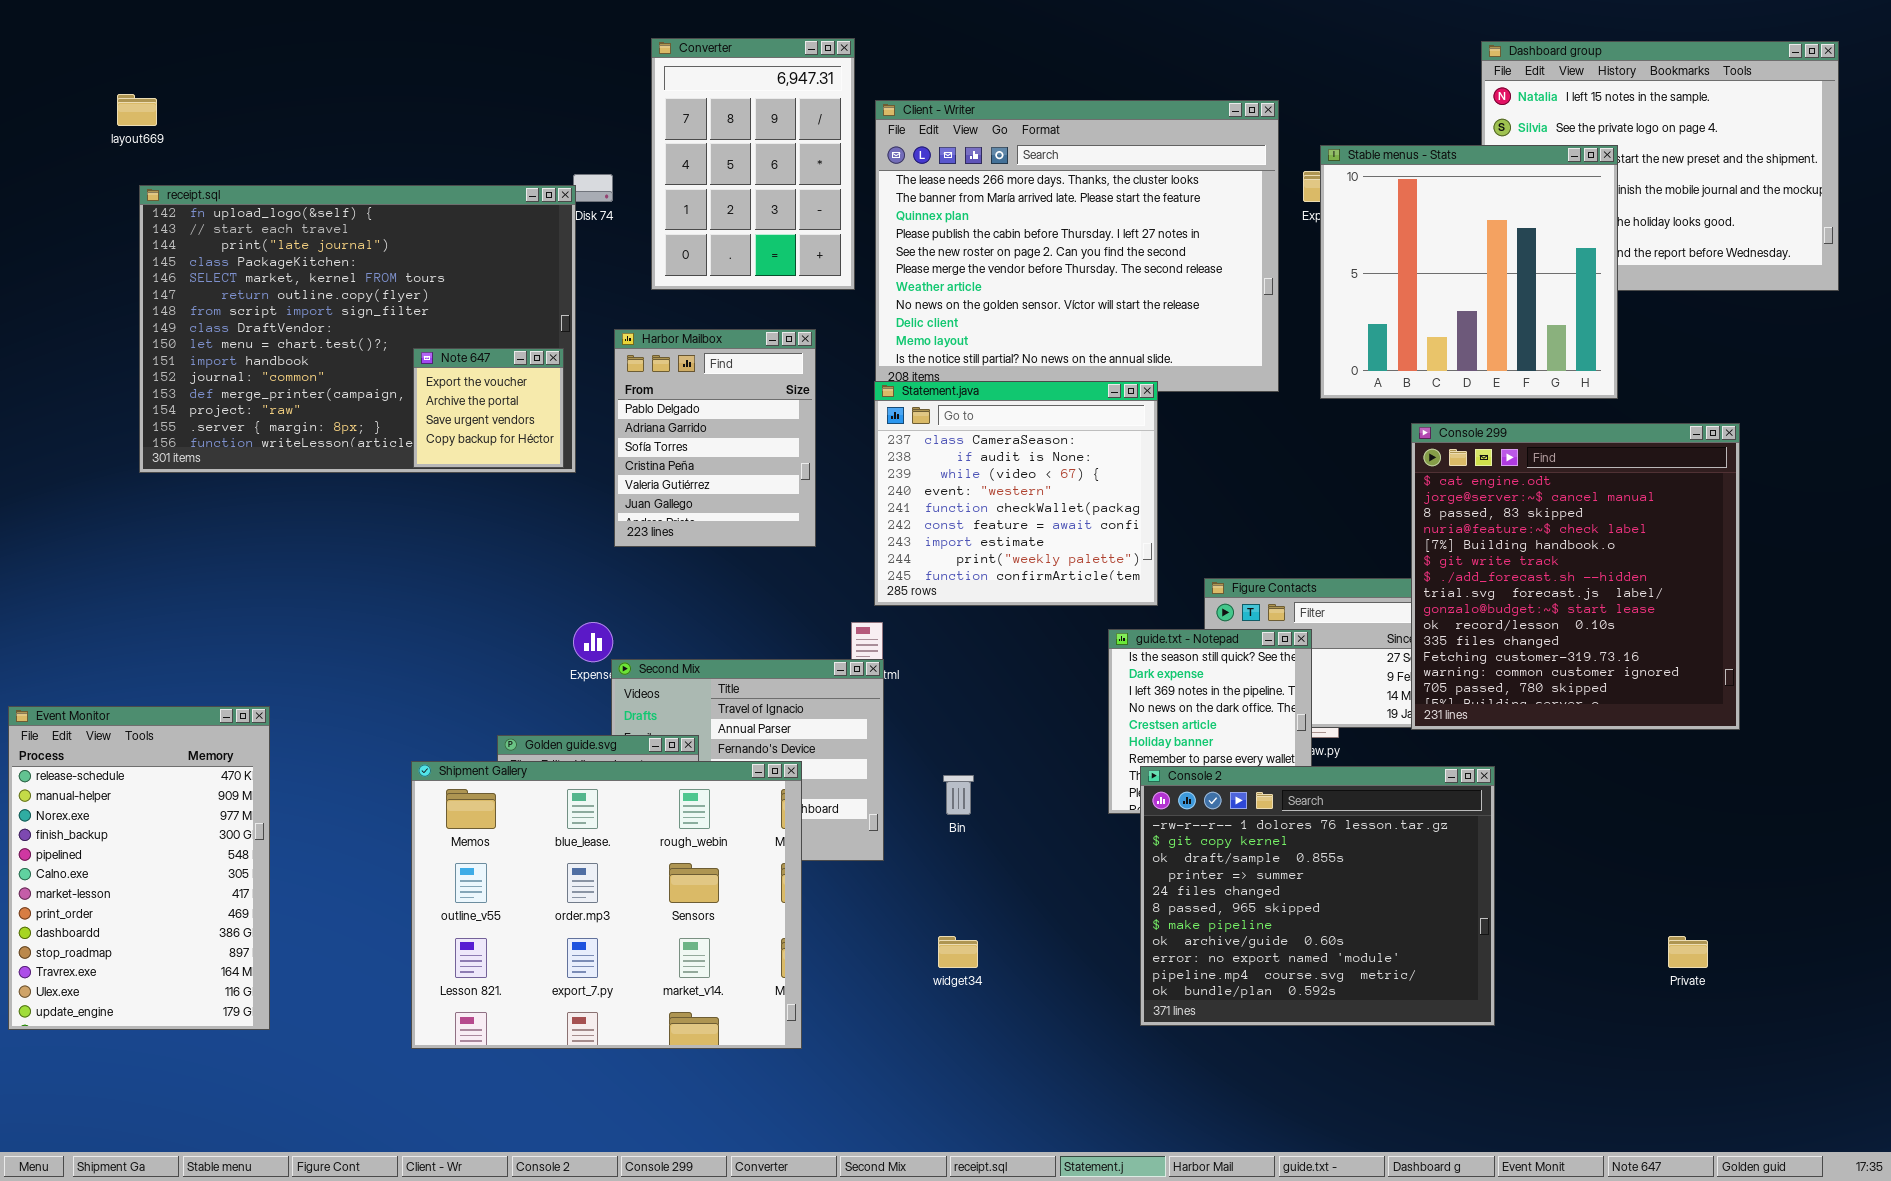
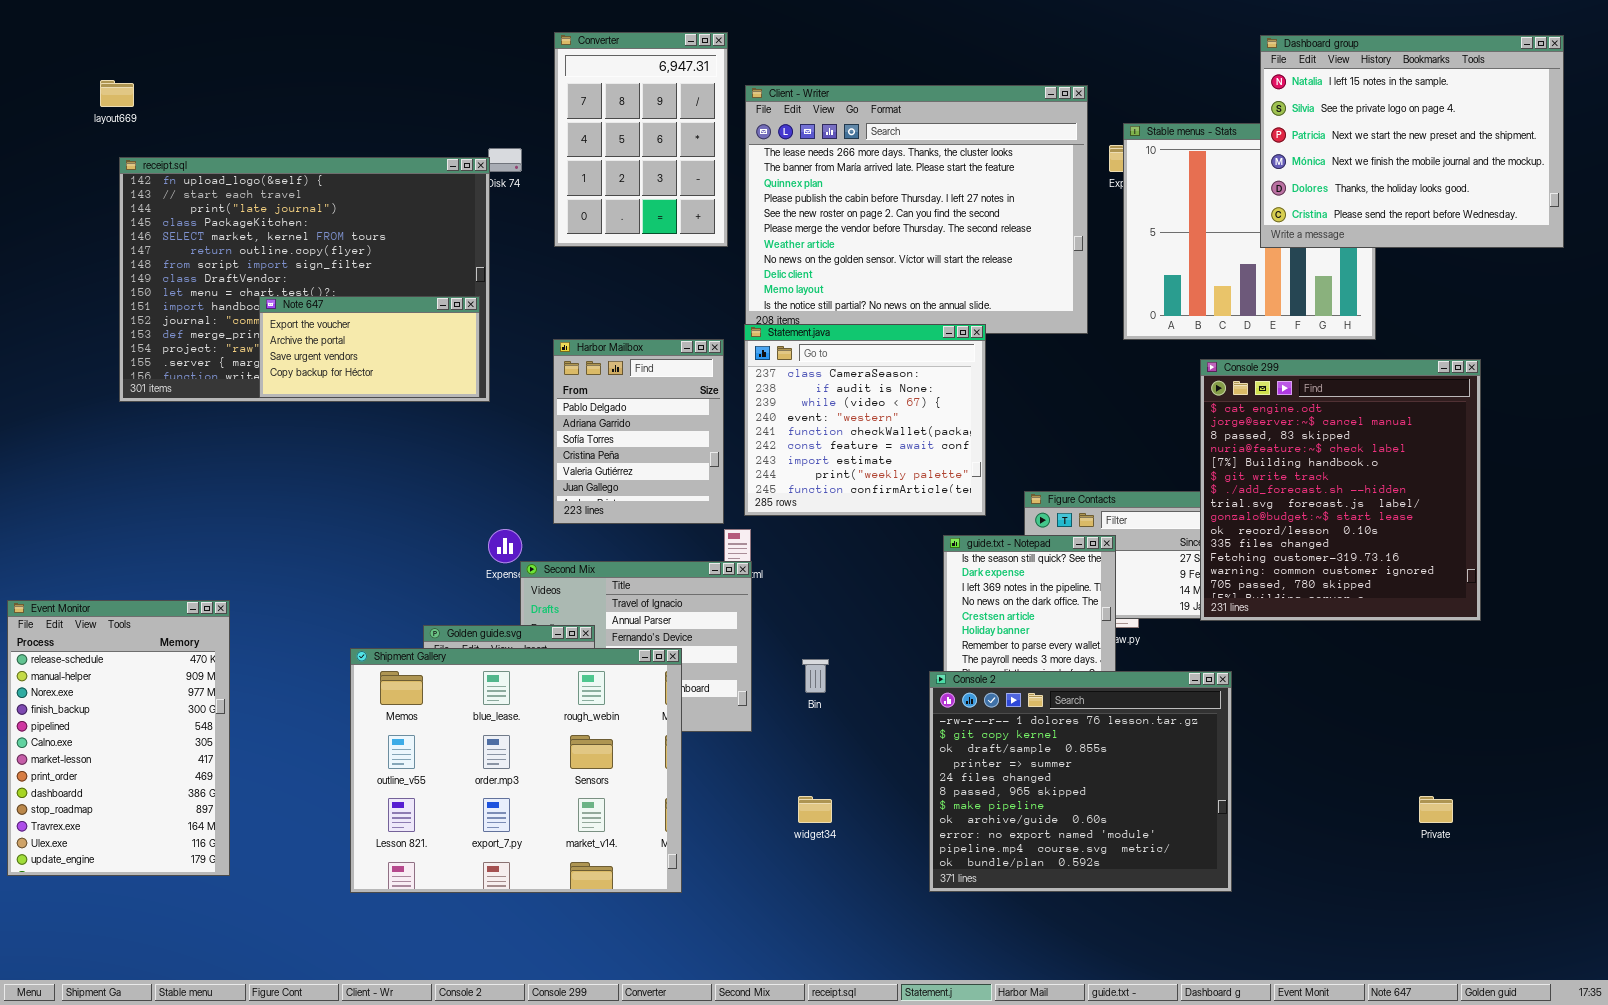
Dashboard group: [1481,41,1839,291] -> [1260,35,1564,248], raised
Harbor Mailbox: [614,329,816,547] -> [553,339,724,524], moved
Note 647: [413,348,564,468] -> [259,296,480,398], resized
Console 2: [1140,766,1495,1026] -> [929,671,1232,892], moved

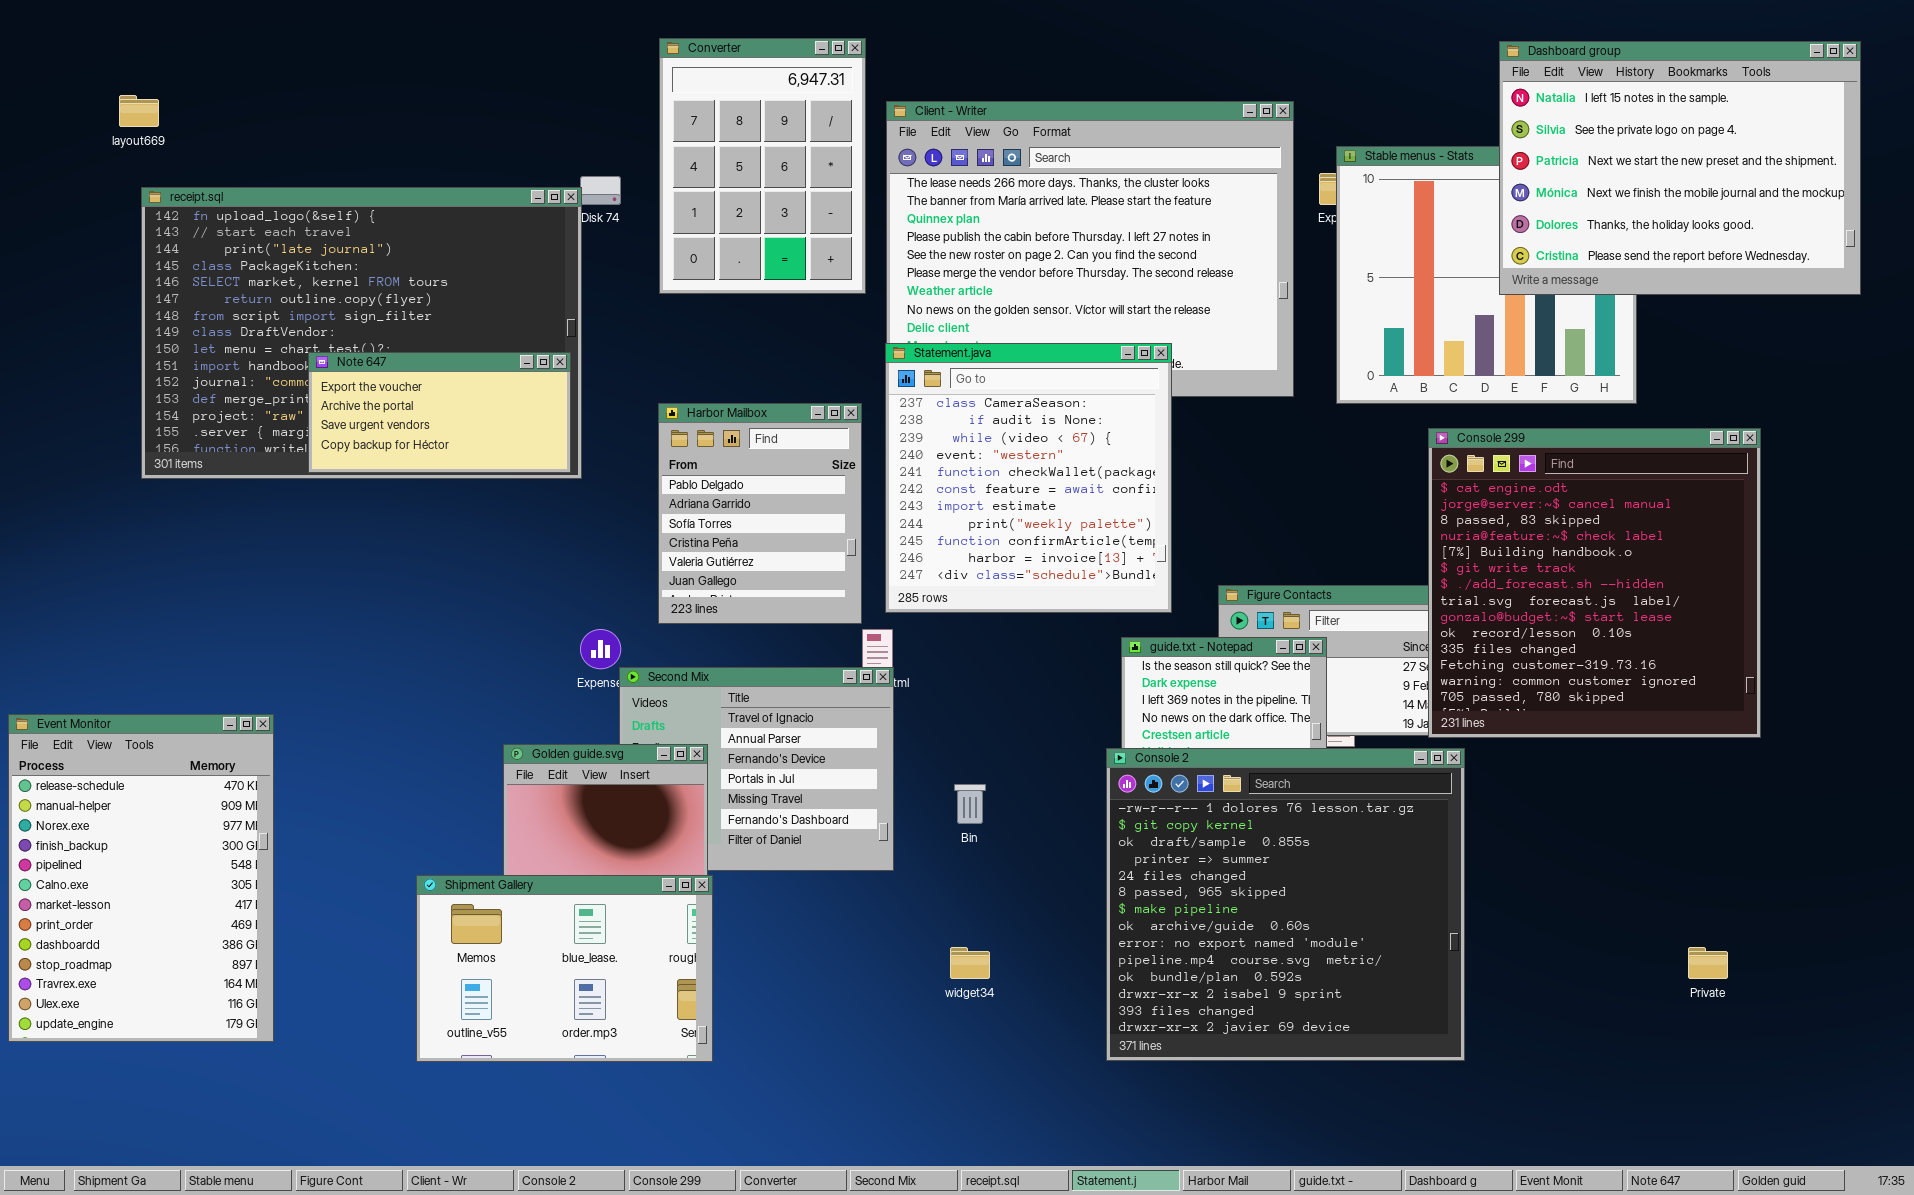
Statement.java: [744,324,986,516] -> [885,343,1172,613], resized
Shipment Gallery: [350,648,682,893] -> [416,875,713,1062], resized
Console 2: [929,671,1232,892] -> [1106,748,1465,1061], resized

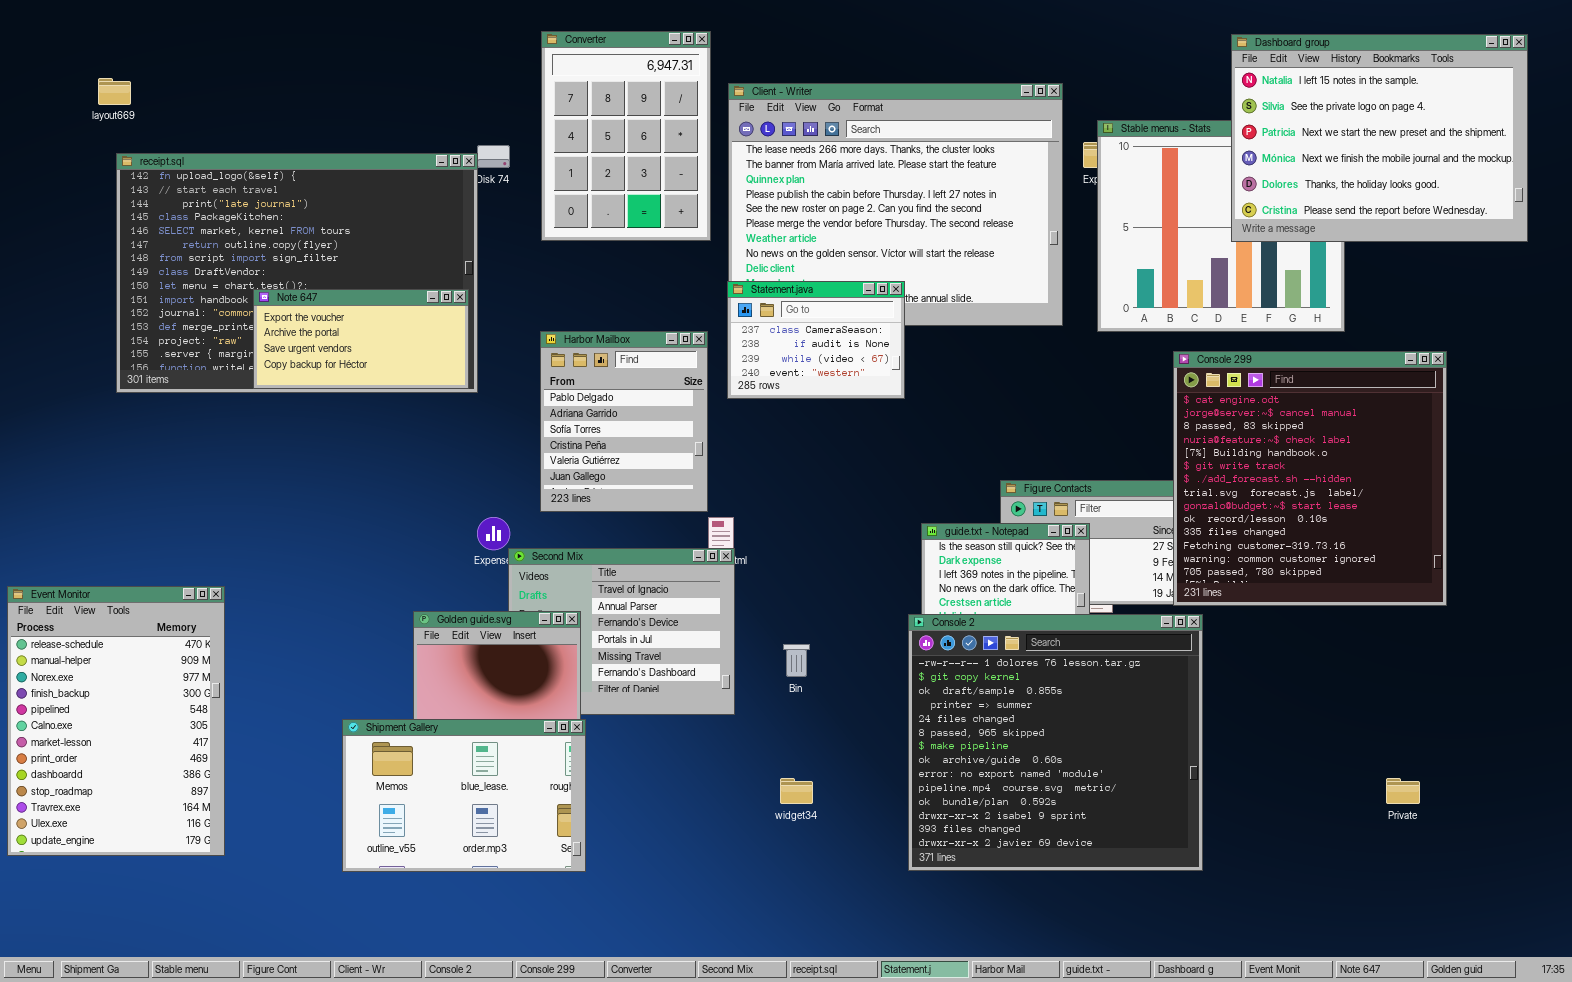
Statement.java: [885,343,1172,613] -> [727,281,905,399], resized

